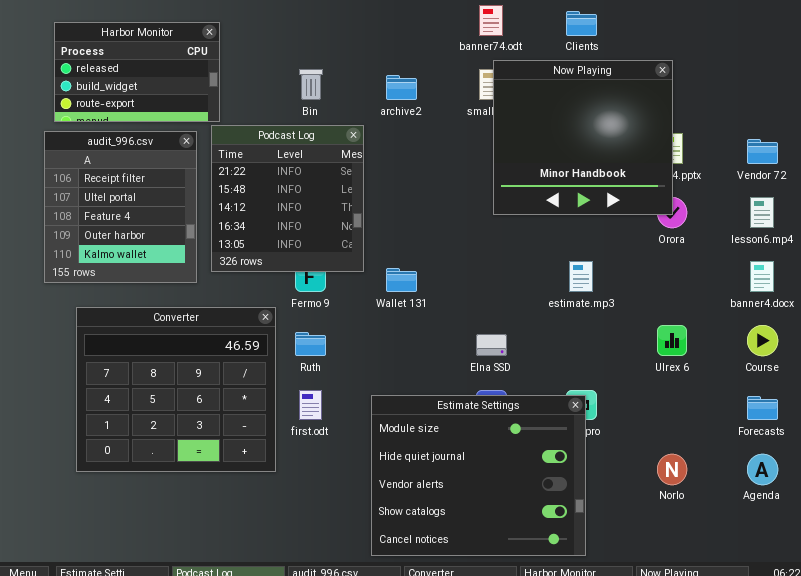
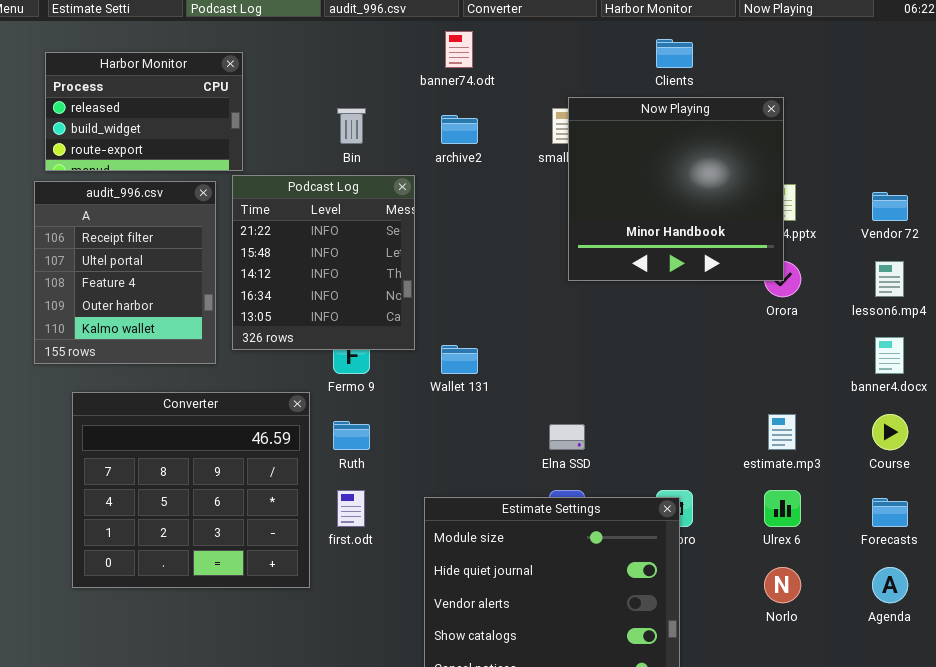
banner74.odt: [479,5,503,36] -> [445,31,473,68], moved
estimate.mp3: [569,261,593,292] -> [768,414,796,450], moved
Ulrex 6: [657,325,687,356] -> [764,490,801,527], moved

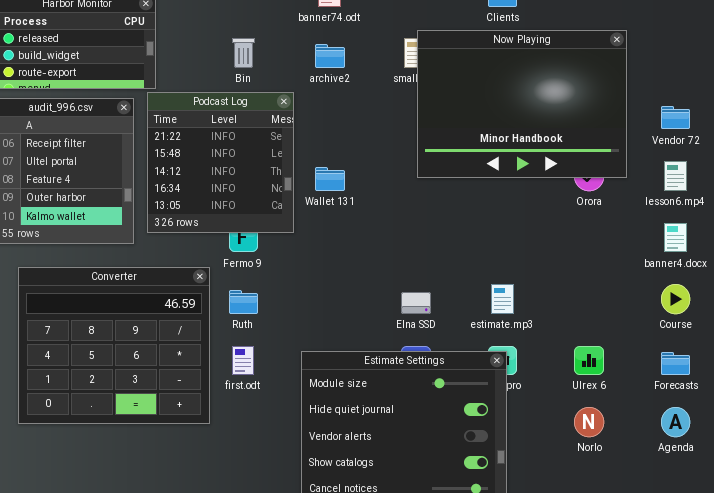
Now Playing: [568,97,784,281] -> [417,30,627,178], resized
Wallet 131: [441,345,478,374] -> [315,167,345,191], moved
estimate.mp3: [768,414,796,450] -> [491,284,514,314], moved

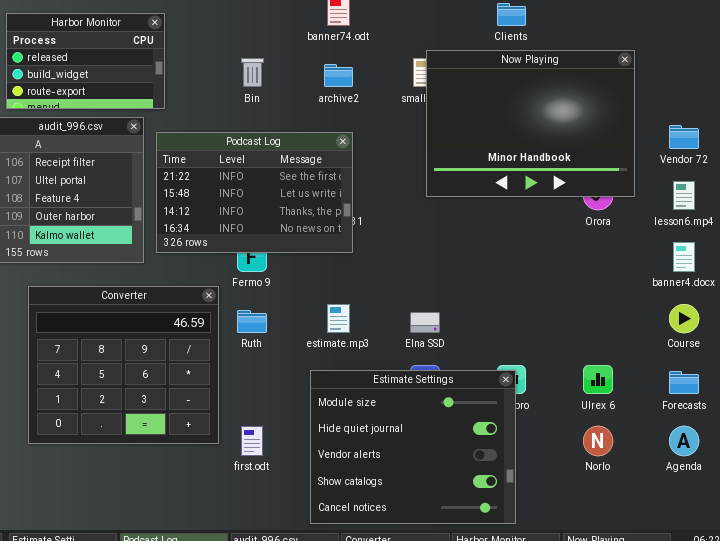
Podcast Log: [147,92,294,233] -> [156,132,353,253], resized
estimate.mp3: [491,284,514,314] -> [327,304,350,333], moved
first.odt: [232,346,254,375] -> [241,426,263,456], moved

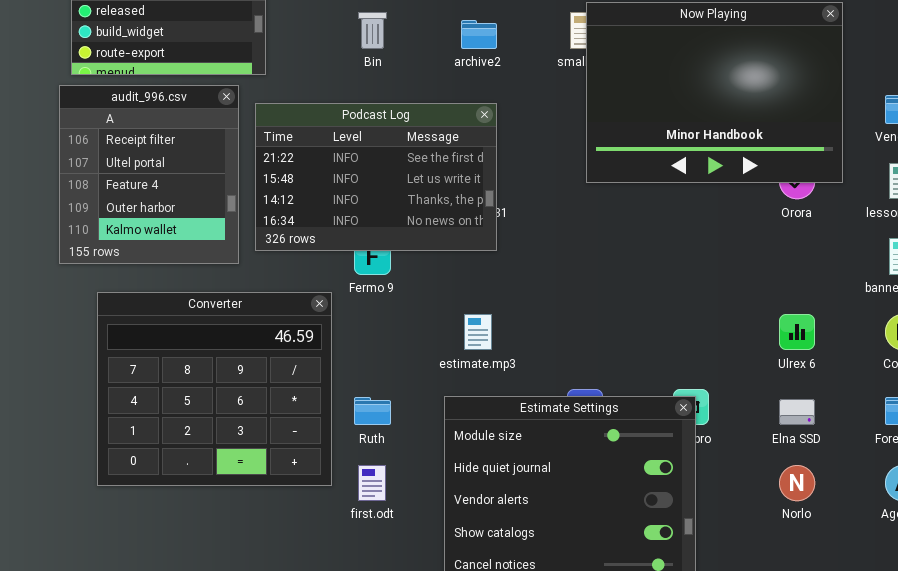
Ruth: [237,310,267,333] -> [354,397,391,425], moved
Elna SSD: [410,312,440,333] -> [779,399,815,425], moved
Ulrex 6: [583,365,613,394] -> [779,314,815,350], moved

